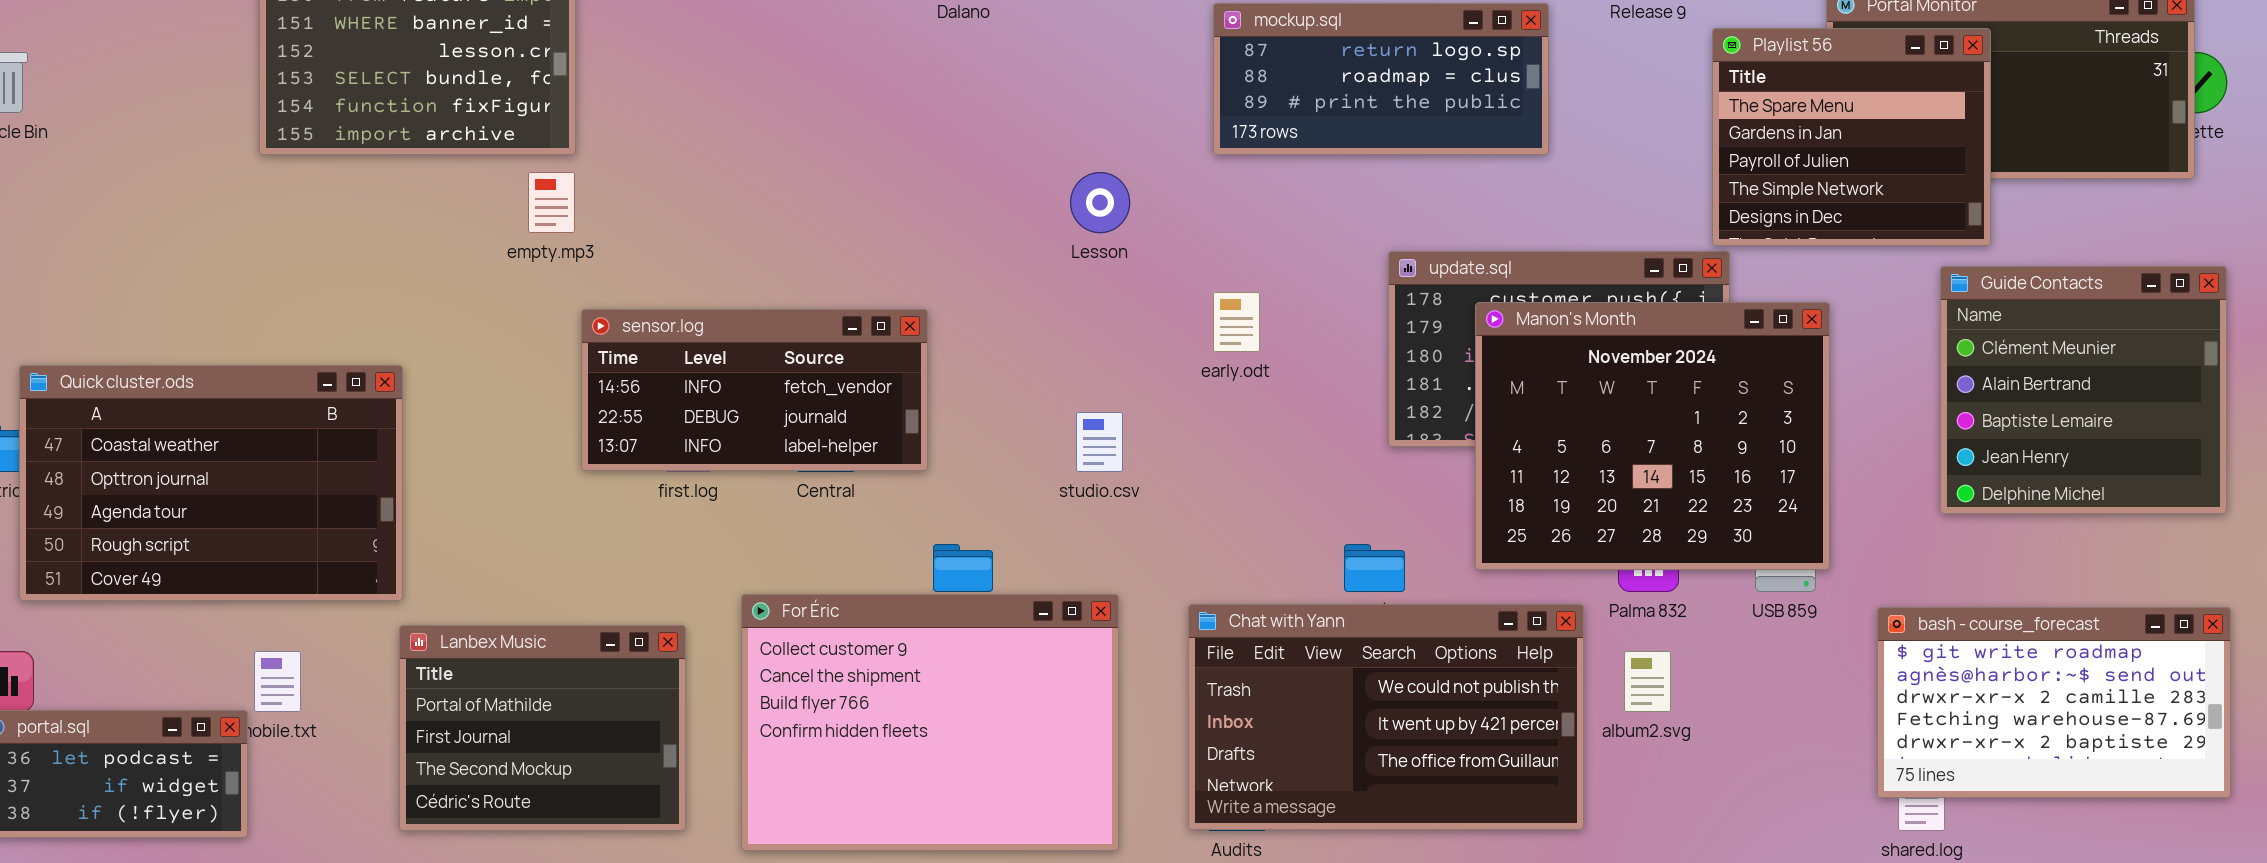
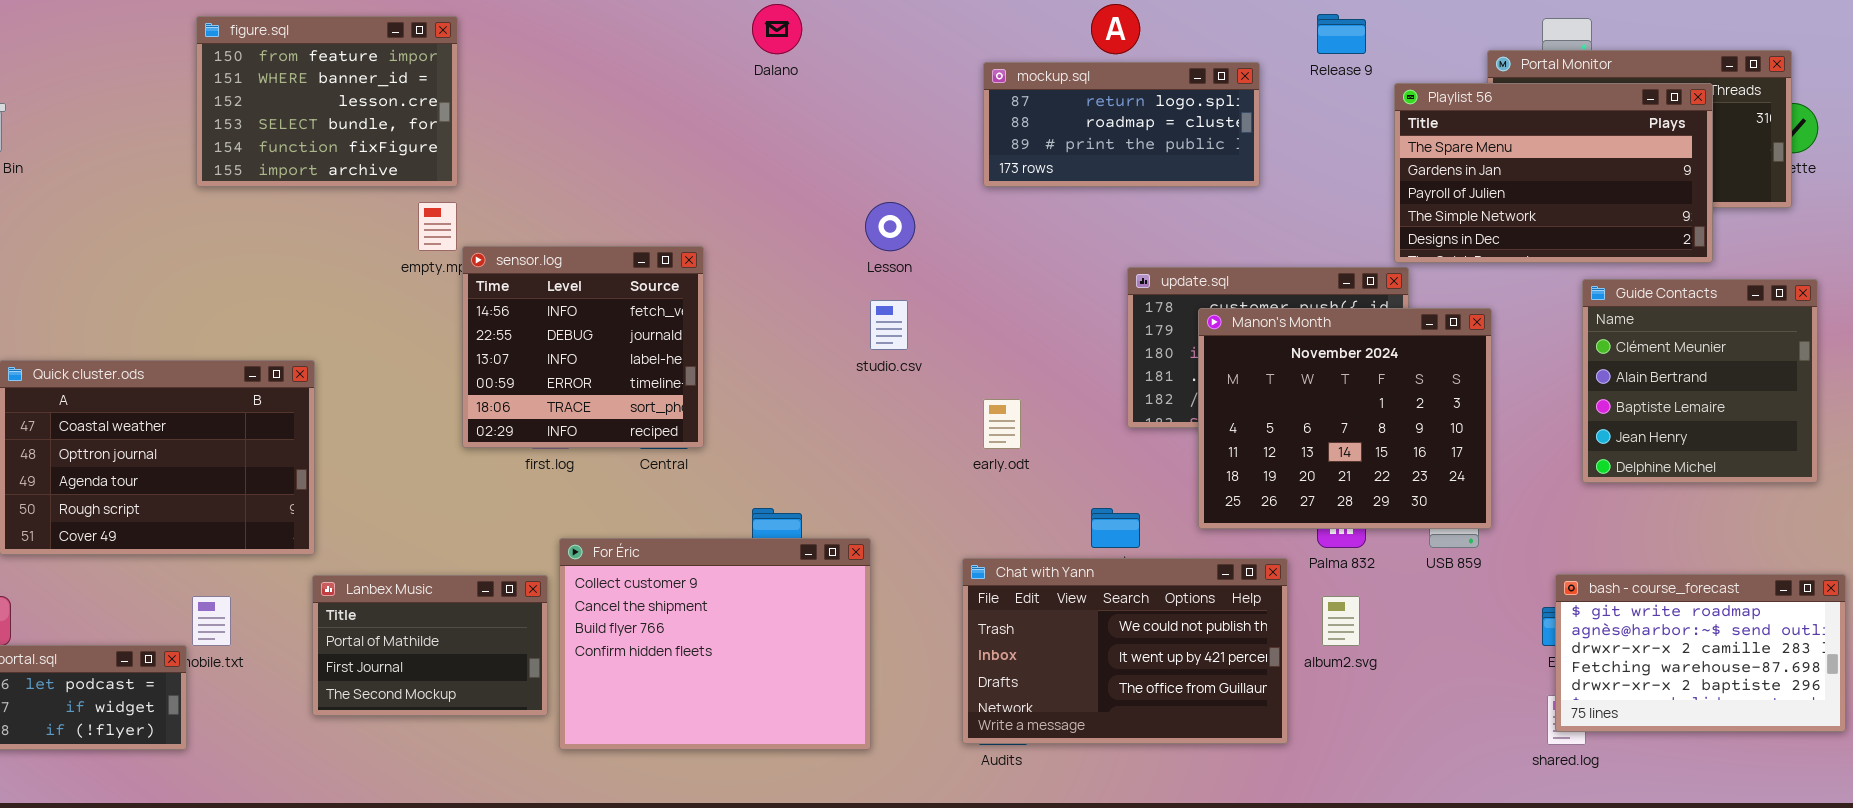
Playlist 56: [1712,28,1991,246] -> [1394,83,1713,263], resized
early.odt: [1213,292,1260,352] -> [983,399,1021,449], moved
sensor.log: [581,309,928,471] -> [462,246,704,448], resized
studio.csv: [1076,412,1123,472] -> [870,300,908,350], moved
For Éric: [741,594,1119,851] -> [559,538,871,750], moved
bash - course_forecast: [1877,607,2231,798] -> [1555,574,1846,732], moved
Lanbex Music: [399,625,686,831] -> [312,575,548,716], resized

